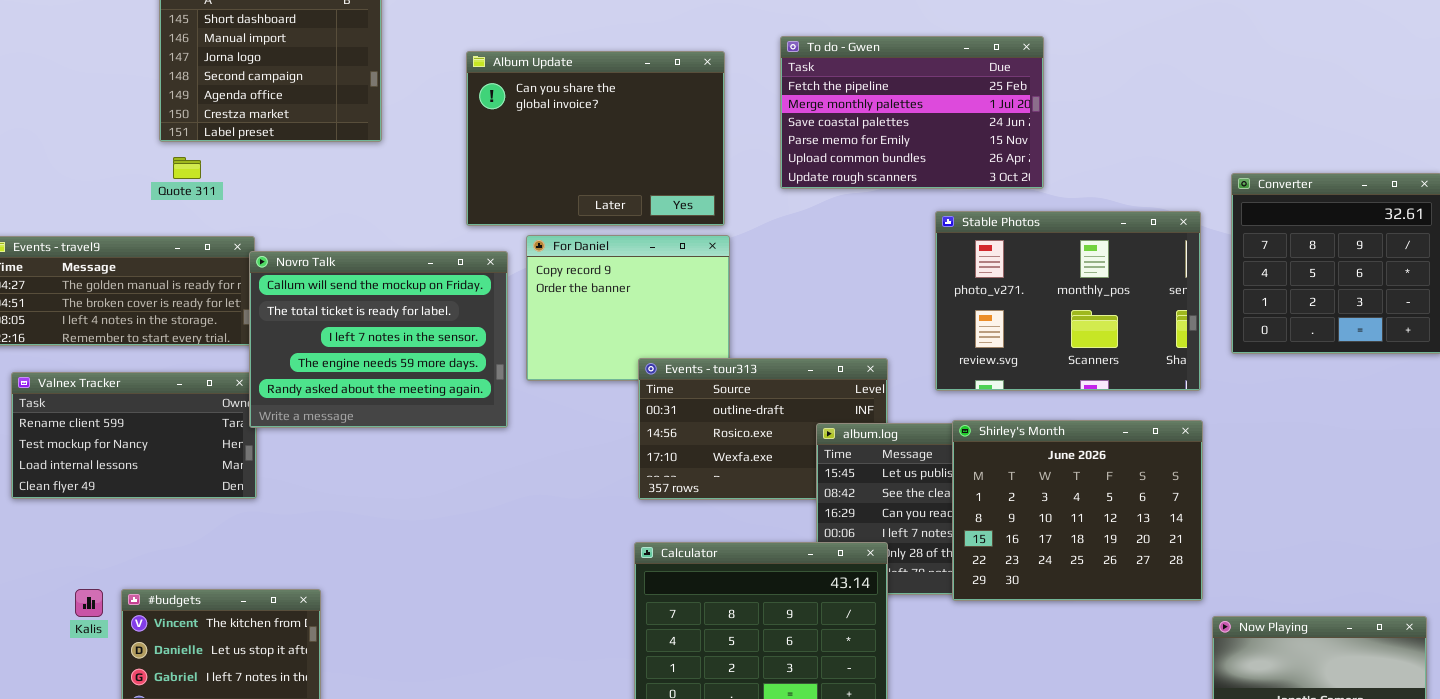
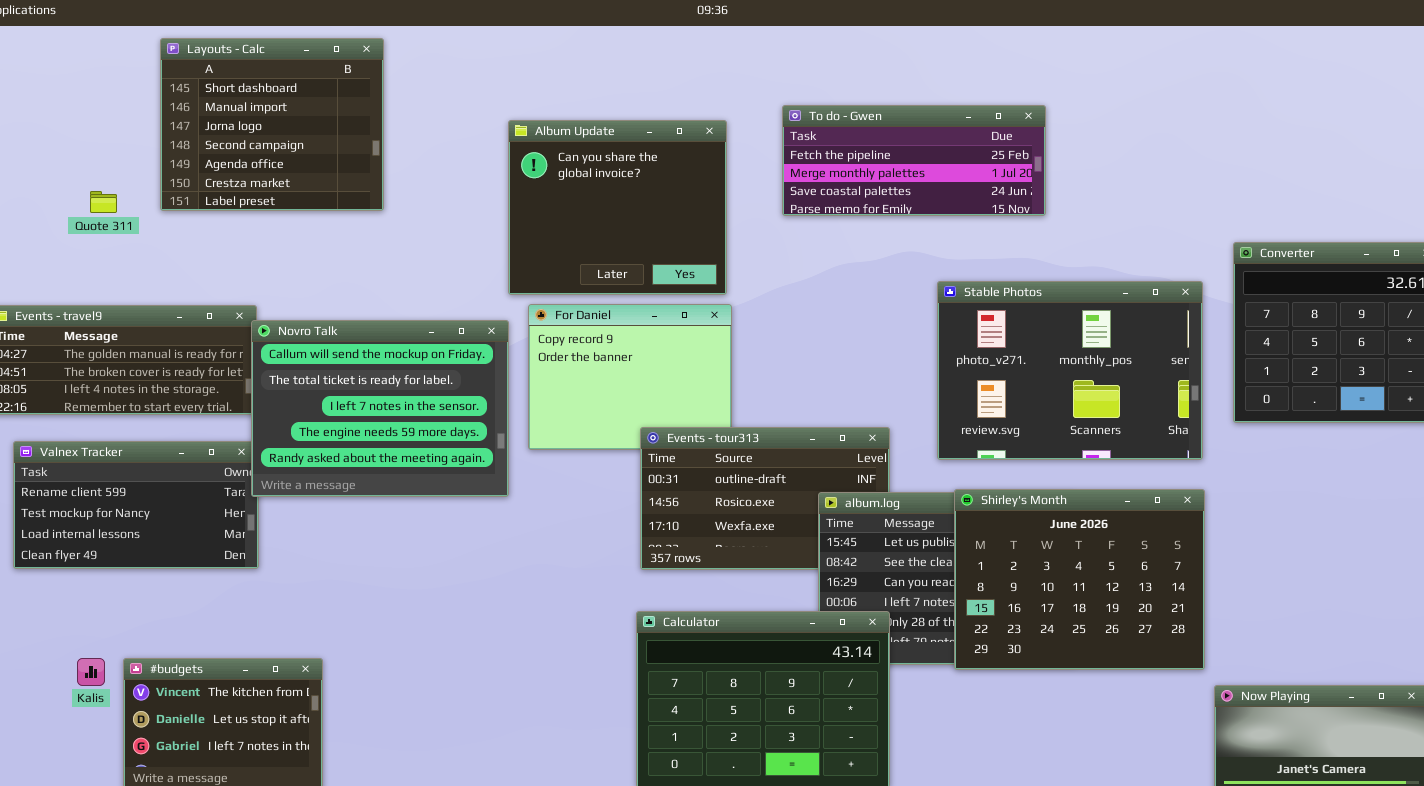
To do - Gwen: [780,36,1044,189] -> [782,105,1046,216], resized
Album Update: [466,51,725,226] -> [508,120,727,295], resized
Quote 311: [173,157,201,179] -> [90,191,117,213], moved

